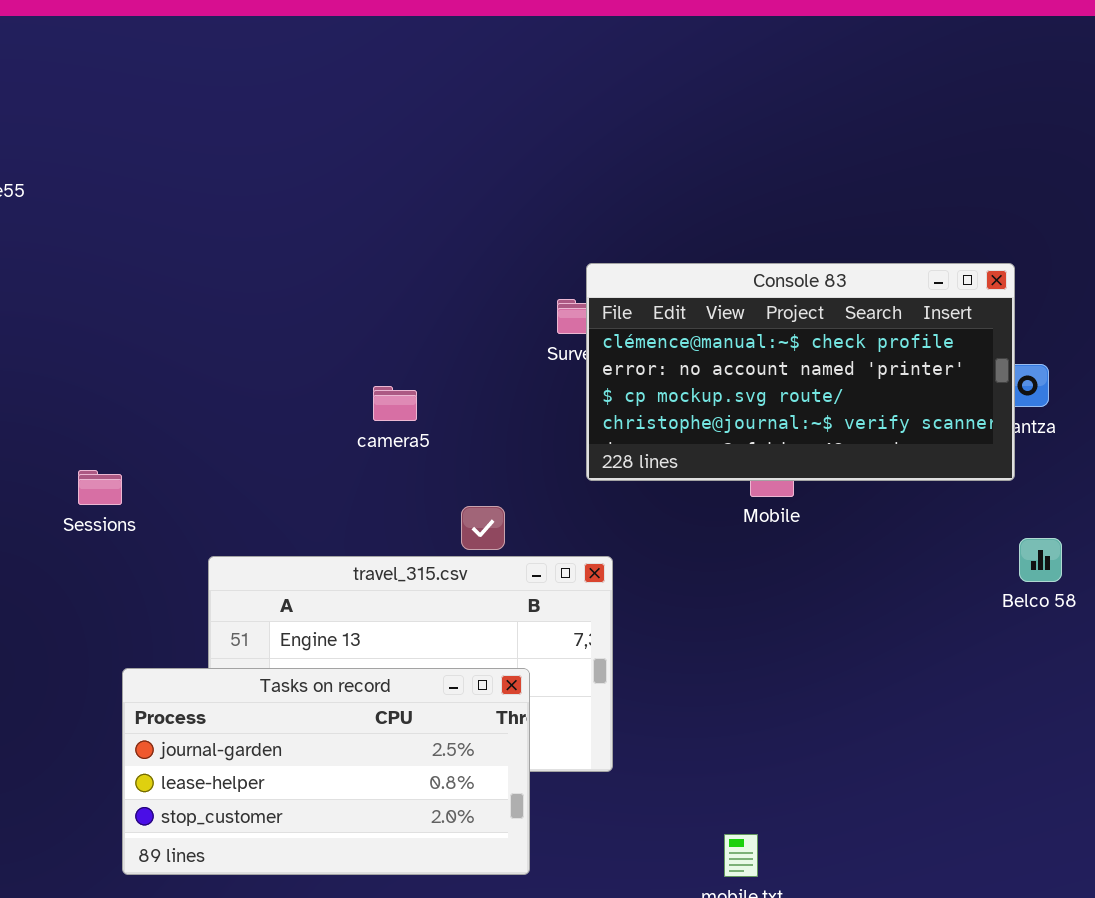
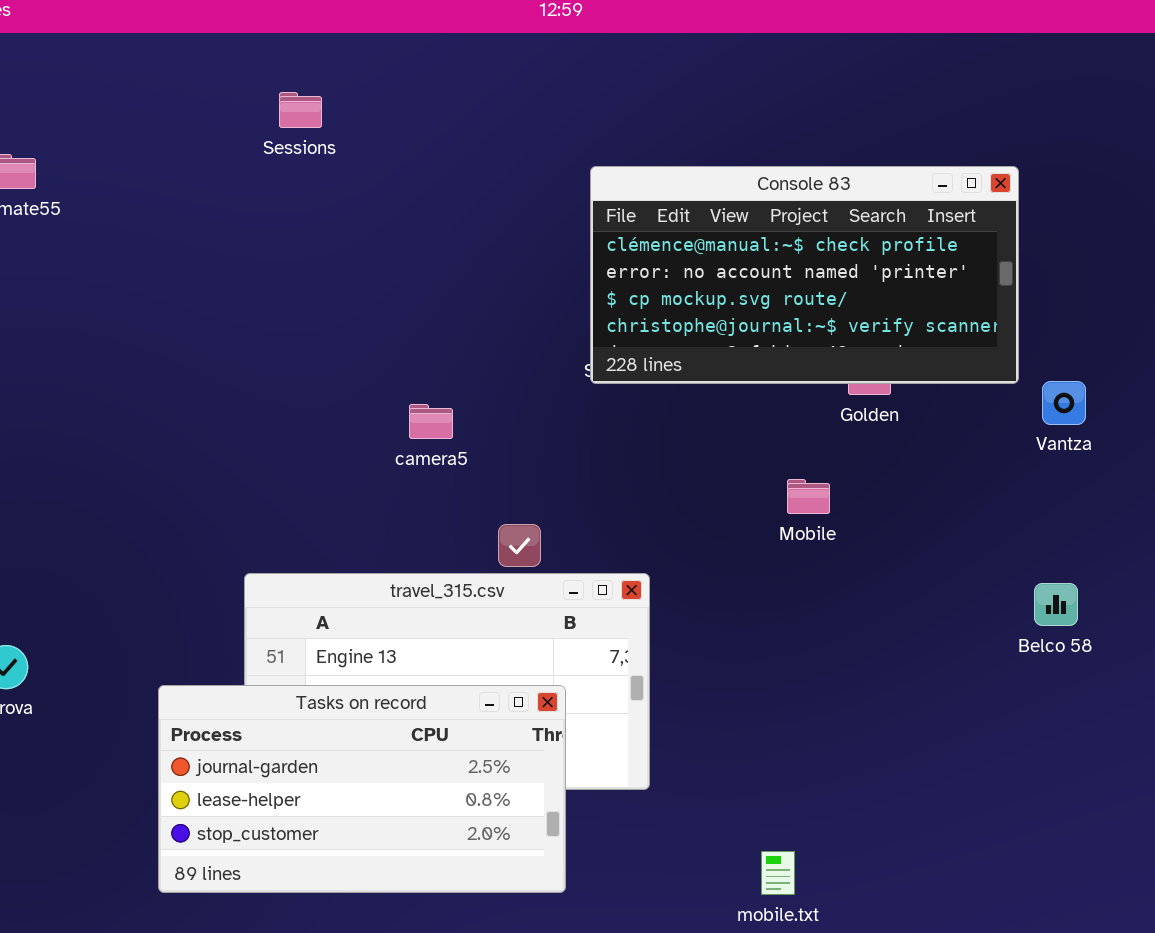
Console 83: [586,263,1015,481] -> [590,166,1019,384], moved
Sessions: [78,470,122,505] -> [279,92,322,128], moved
Belco 58: [1019,538,1062,582] -> [1034,583,1078,626], moved

